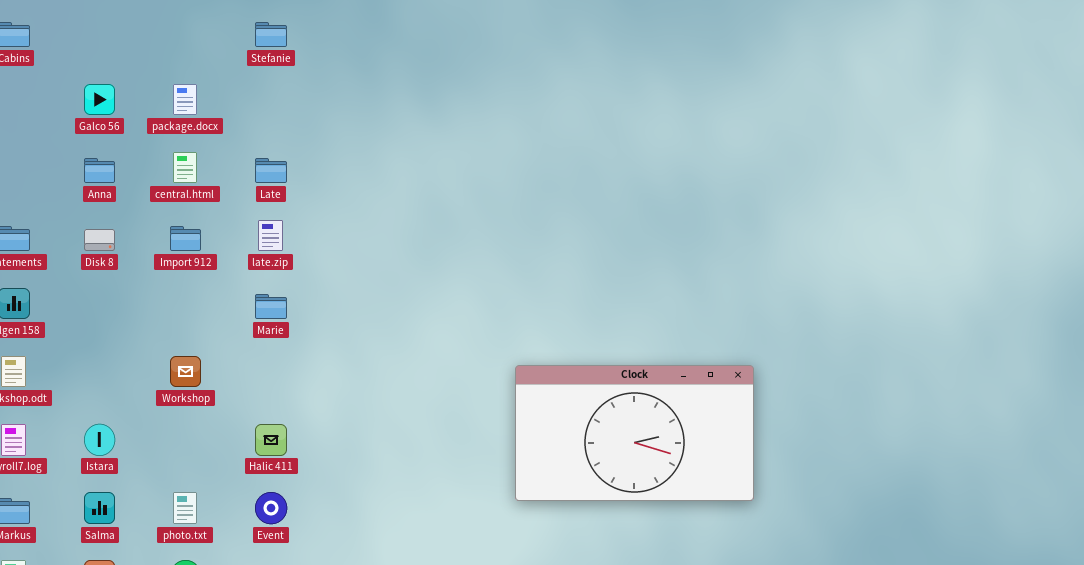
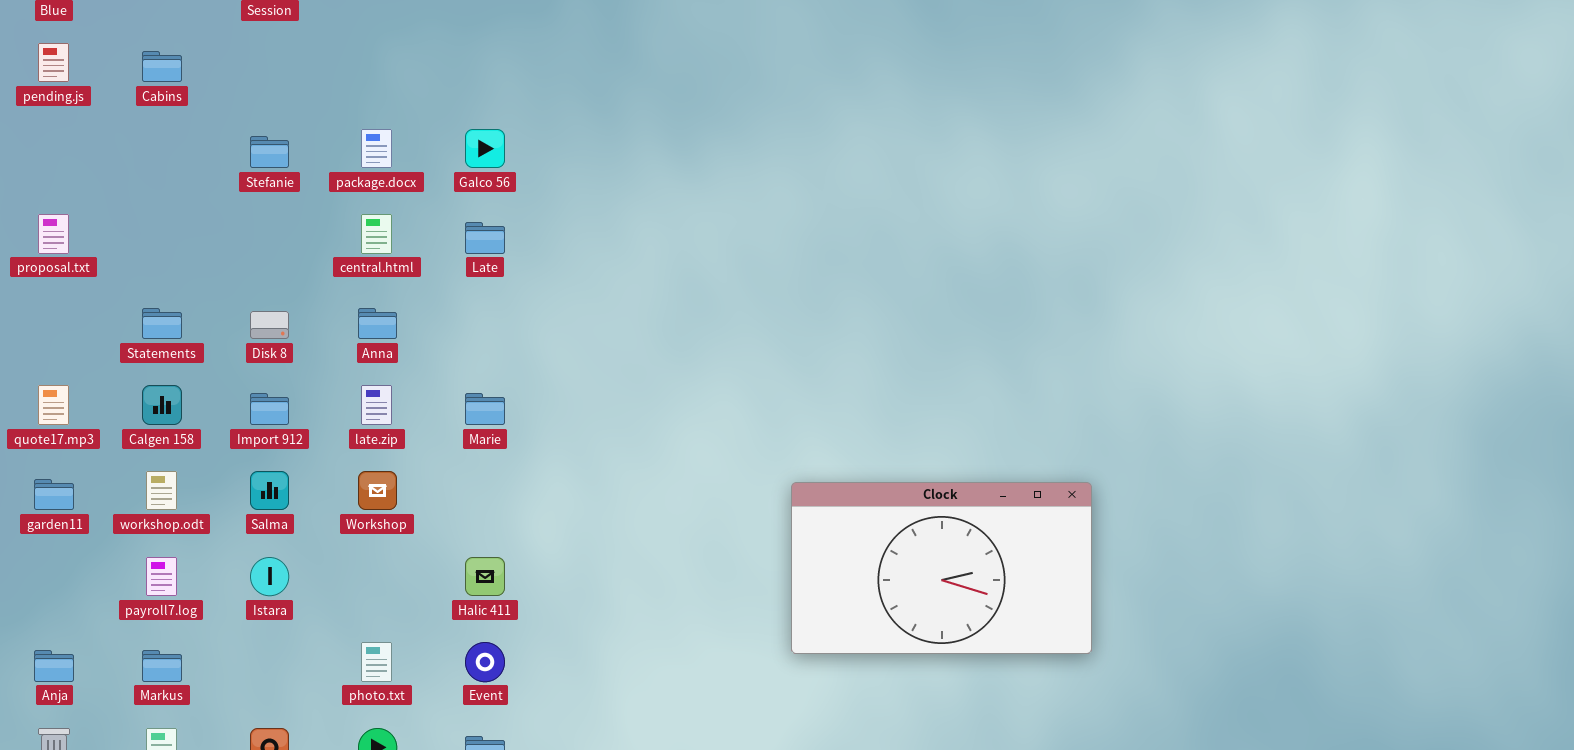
Stefanie: [255,22,287,47] -> [250,136,289,168], moved
Galco 56: [84,84,115,115] -> [465,129,505,168], moved
Anna: [84,158,115,183] -> [358,308,397,339], moved
late.zip: [258,220,283,251] -> [361,385,392,425], moved
Import 912: [170,226,201,251] -> [250,393,289,425], moved
Salma: [84,492,115,524] -> [250,471,289,510], moved

